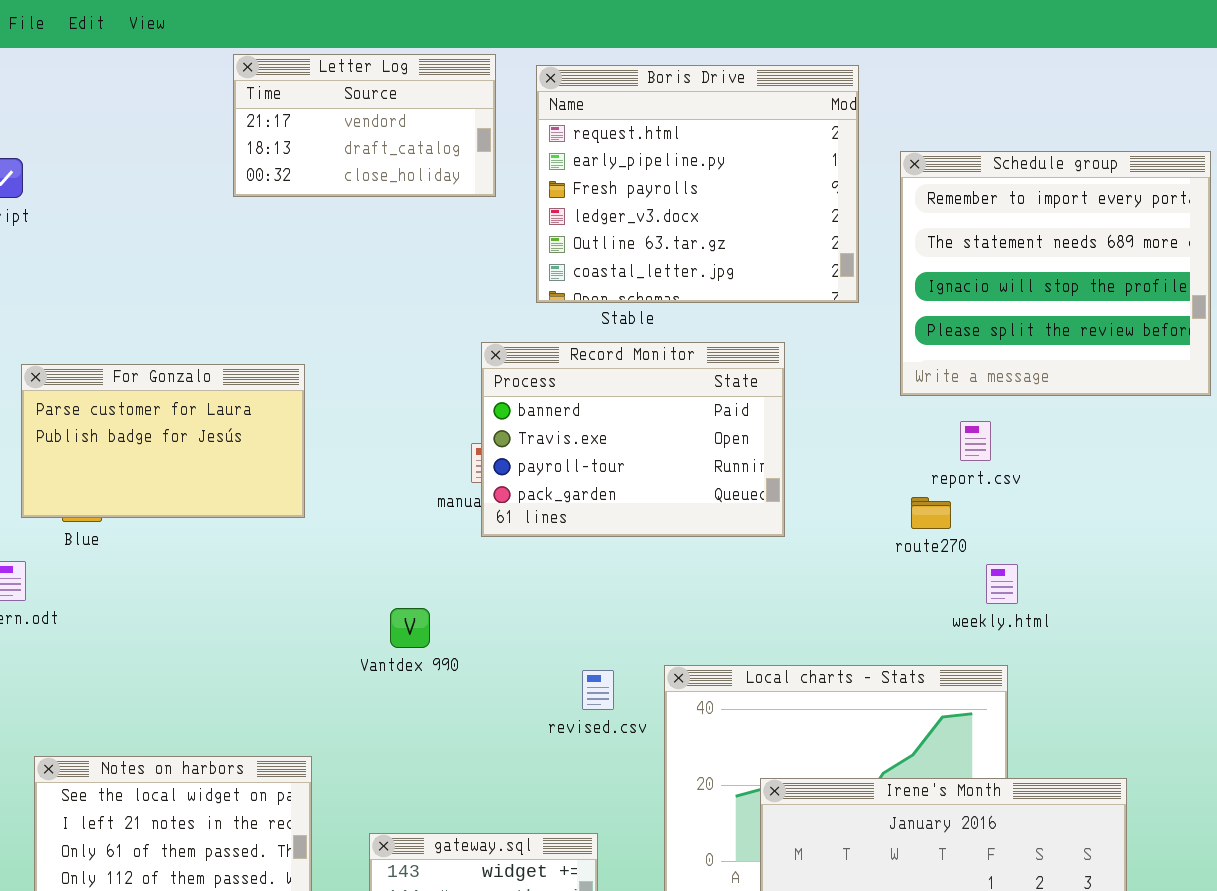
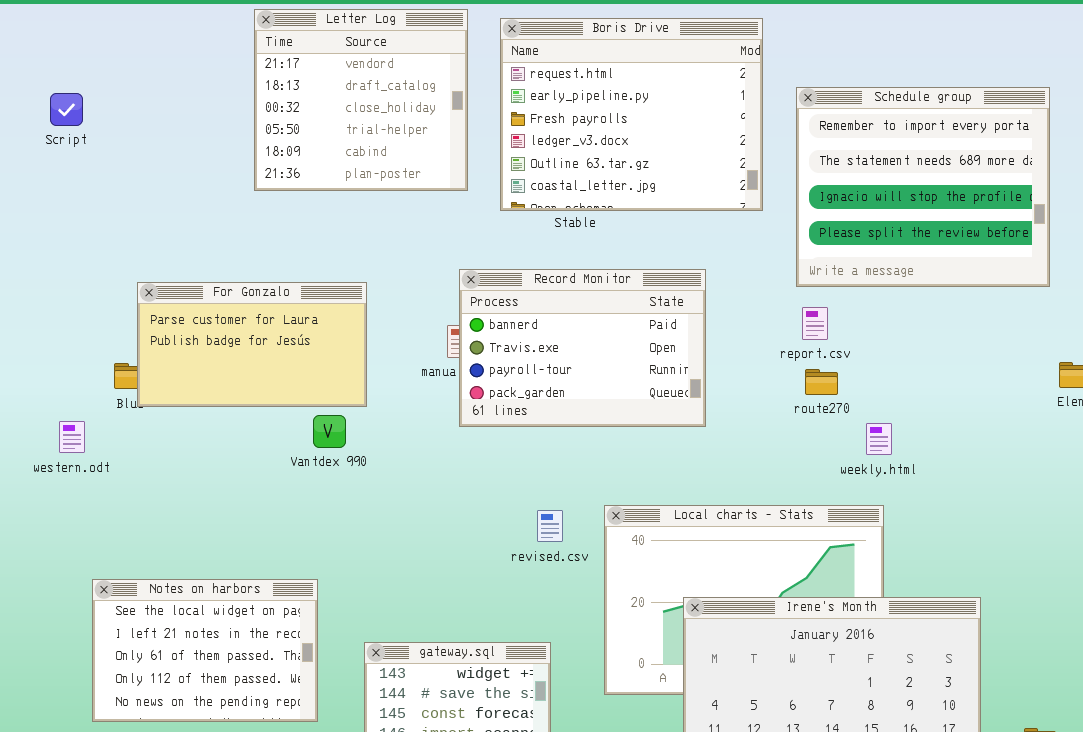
Letter Log: [233,54,496,197] -> [254,9,468,191], resized
Record Monitor: [481,342,785,537] -> [459,269,706,427], moved
For Gonzalo: [21,364,305,518] -> [137,282,367,407], moved
report.csv: [960,421,991,461] -> [802,307,828,340], moved
Vantdex 990: [390,608,430,648] -> [313,415,346,448], moved

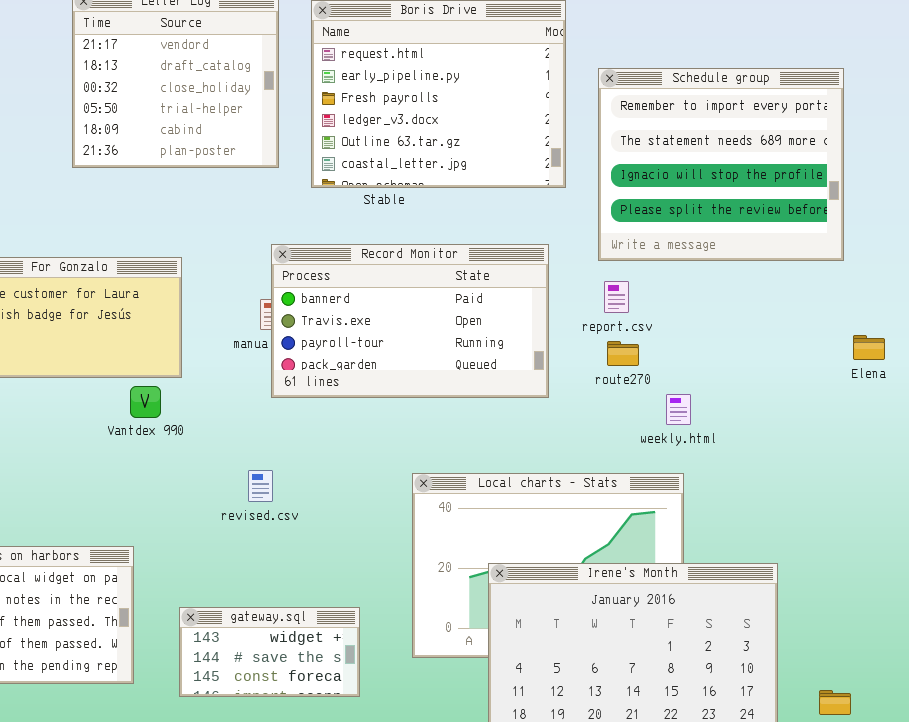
Record Monitor: [459,269,706,427] -> [271,244,549,398], resized
revised.csv: [537,510,563,542] -> [248,470,273,502], moved

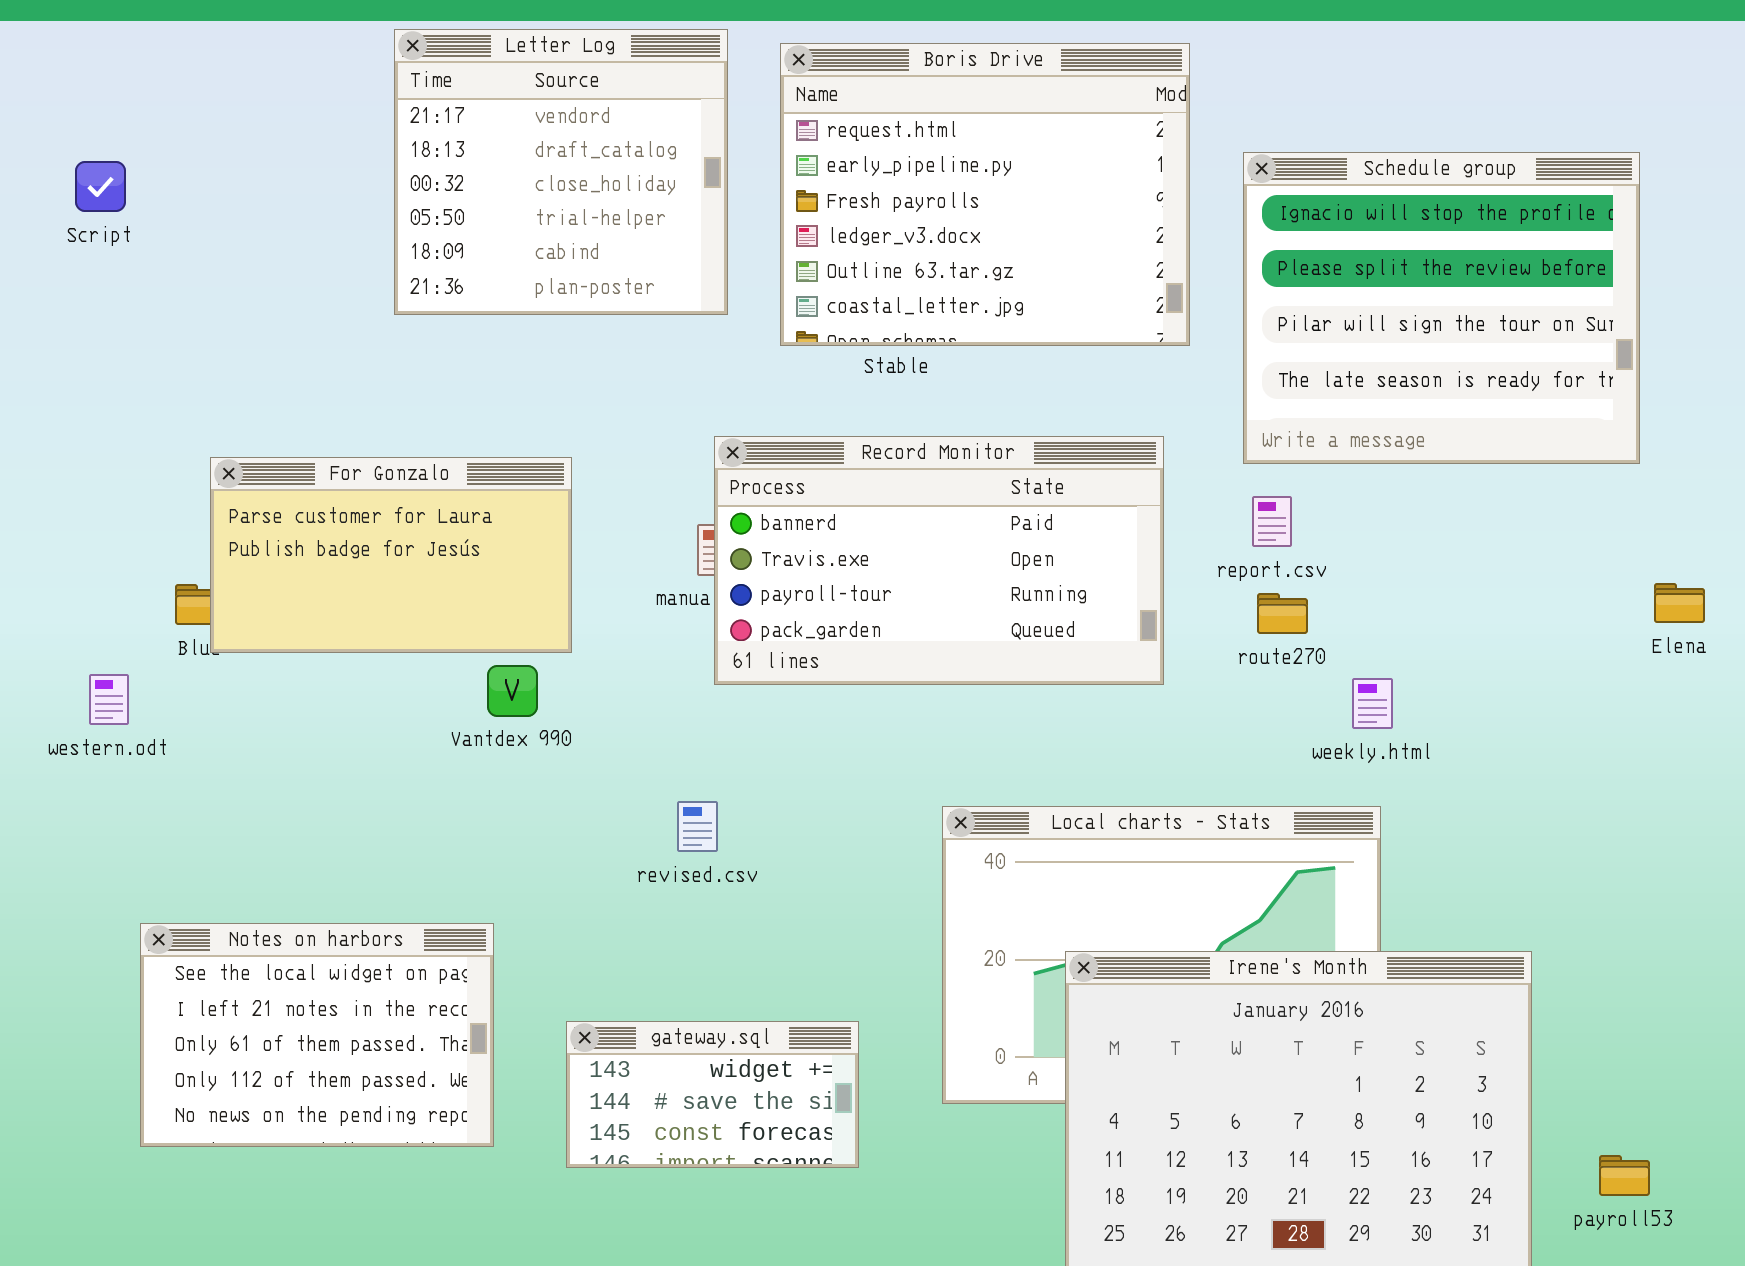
Schedule group: [598,68,844,261] -> [1243,152,1640,464], scrolled down 2 rows

